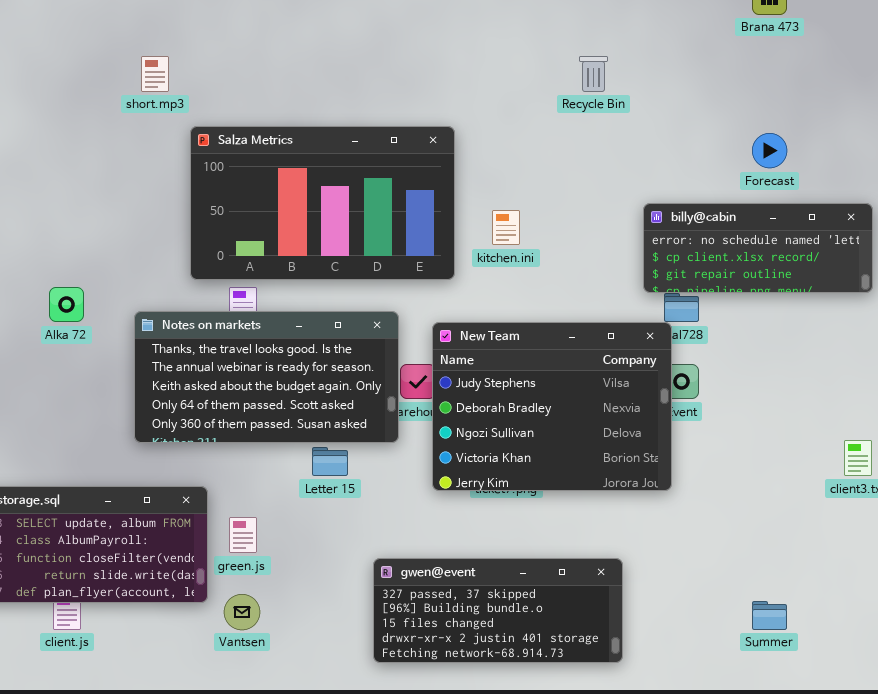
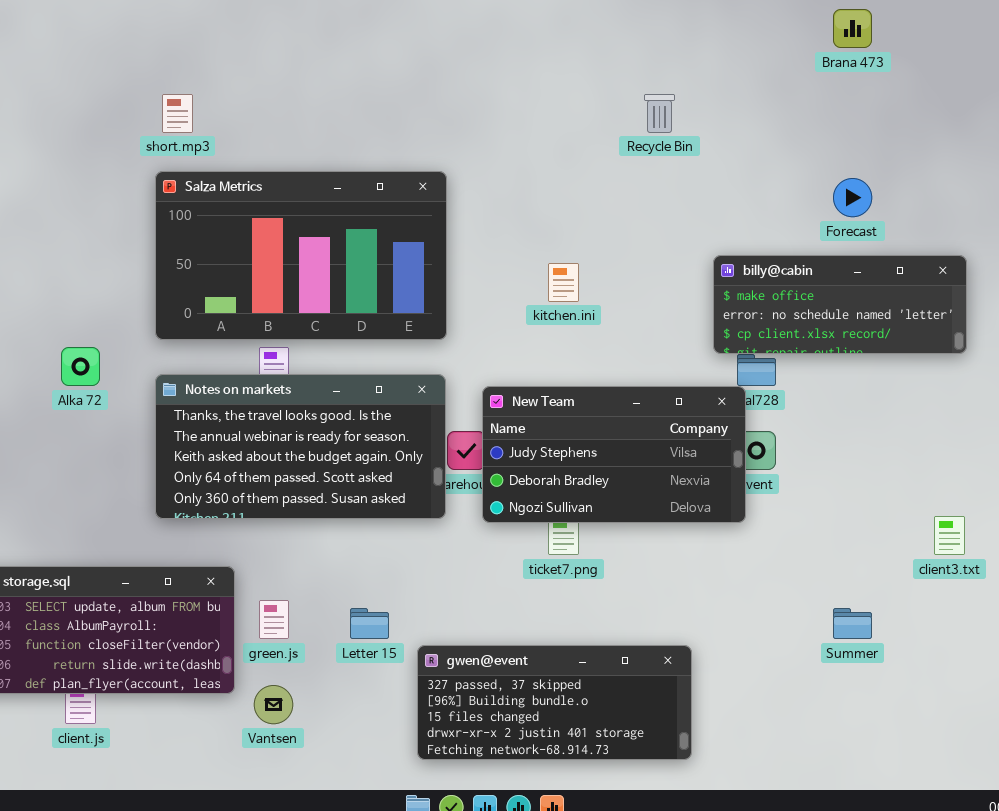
Salza Metrics: [190,126,455,280] -> [155,171,447,340], moved
billy@cabin: [643,203,873,293] -> [713,255,967,354], scrolled up 1 row
New Team: [432,322,672,491] -> [482,386,746,523], resized
Letter 15: [312,447,348,476] -> [350,608,389,639], moved
Summer: [752,601,787,630] -> [833,608,872,639], moved

